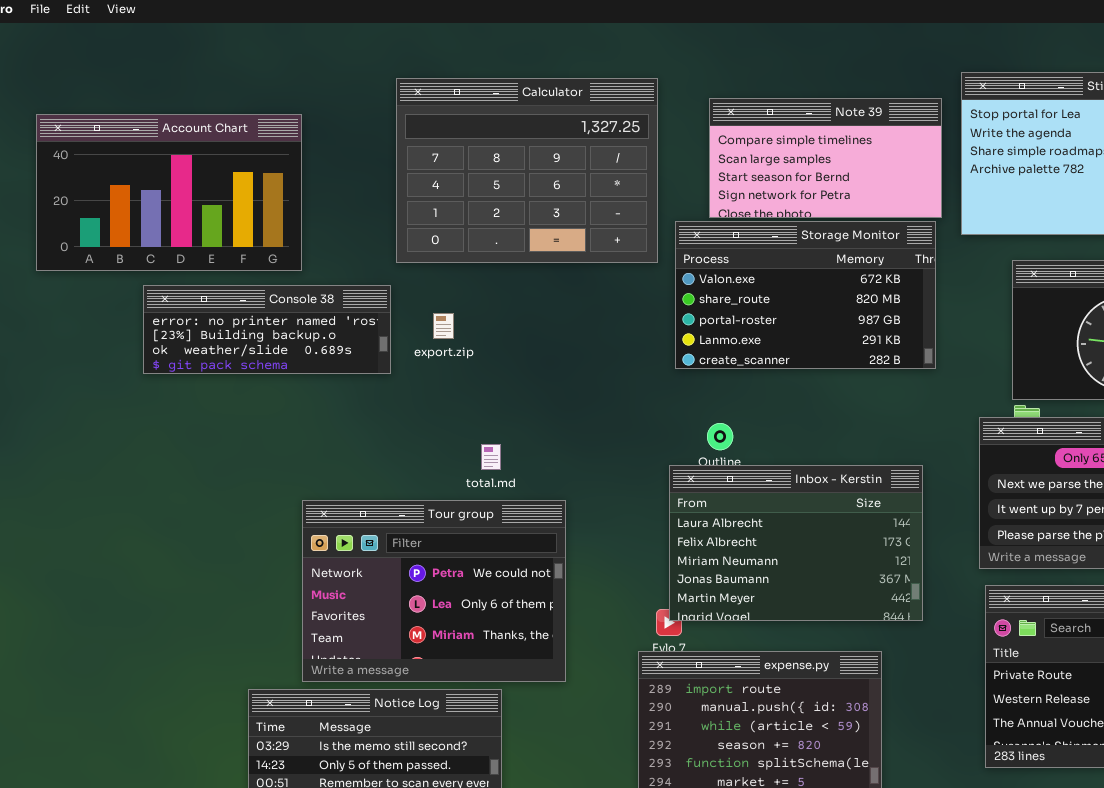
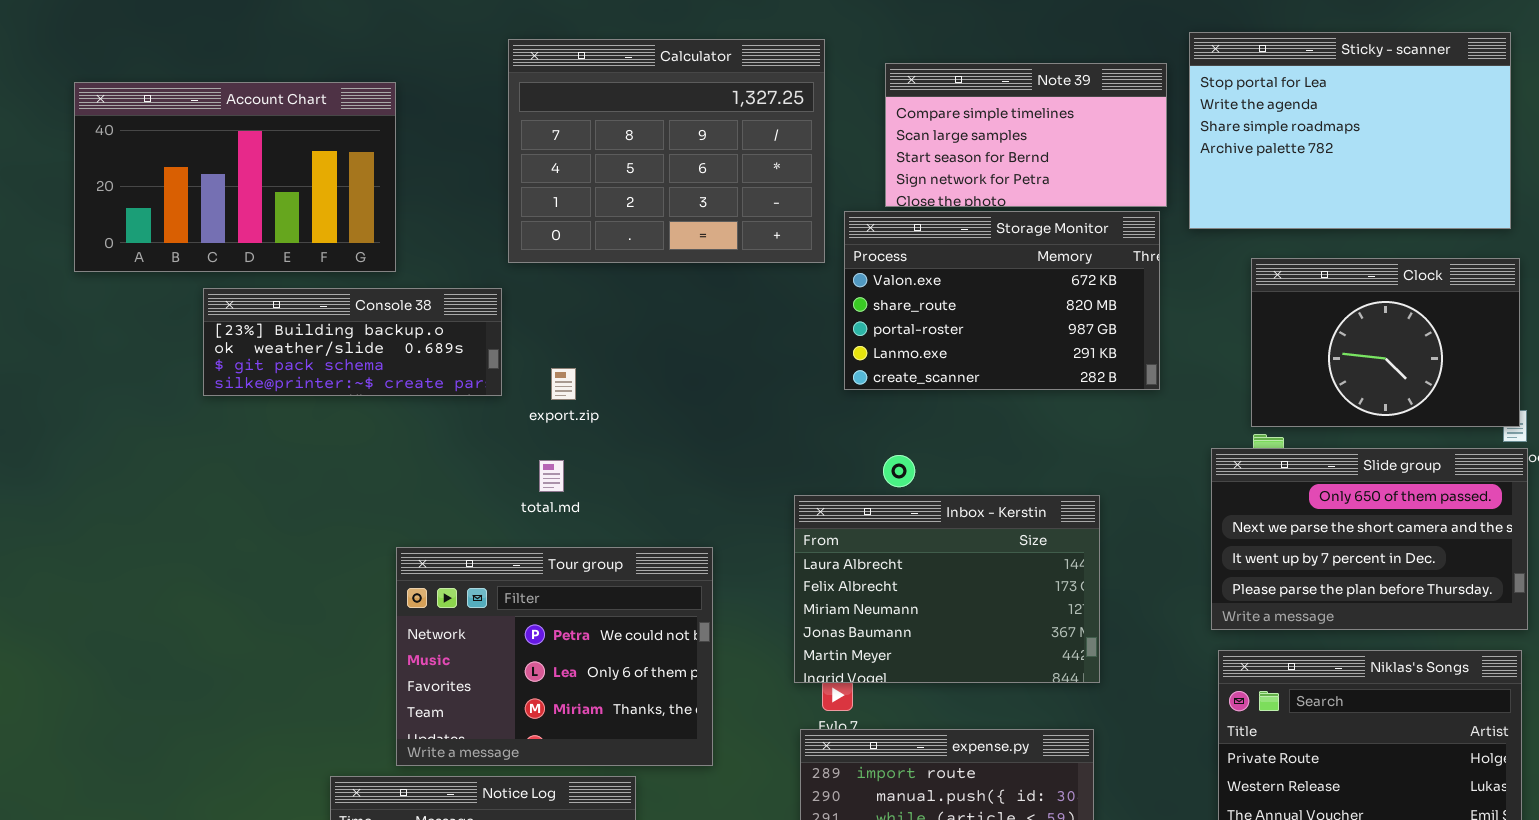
Console 38: [143,285,391,374] -> [203,288,502,396], scrolled down 1 row
export.zip: [433,313,454,339] -> [551,368,576,400], moved
total.md: [481,444,501,470] -> [539,460,564,492], moved
Inbox - Kerstin: [669,465,923,621] -> [794,495,1100,683], moved

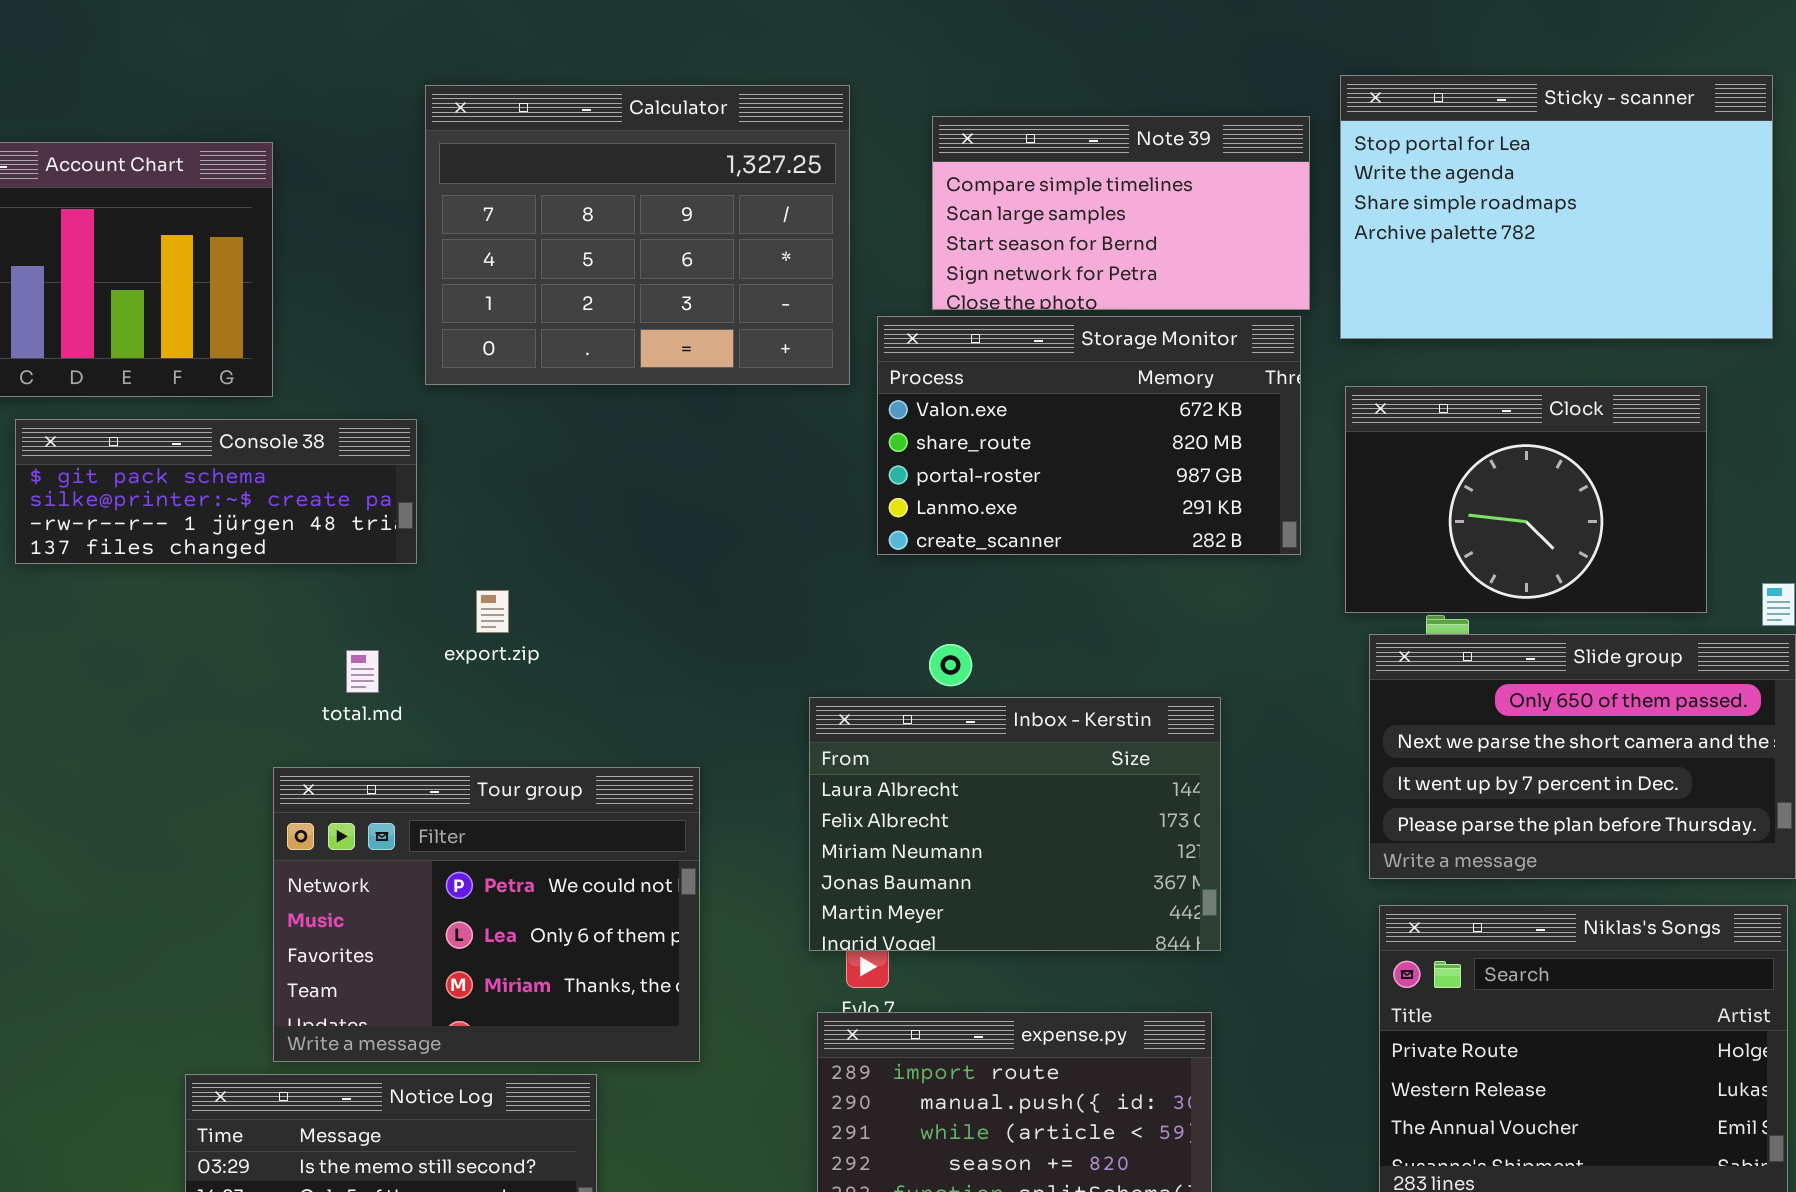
Clock: [1251,258,1520,427] -> [1345,386,1707,613], moved
Console 38: [203,288,502,396] -> [15,419,417,564], scrolled down 2 rows
export.zip: [551,368,576,400] -> [476,590,509,633], moved
total.md: [539,460,564,492] -> [346,650,379,693], moved

